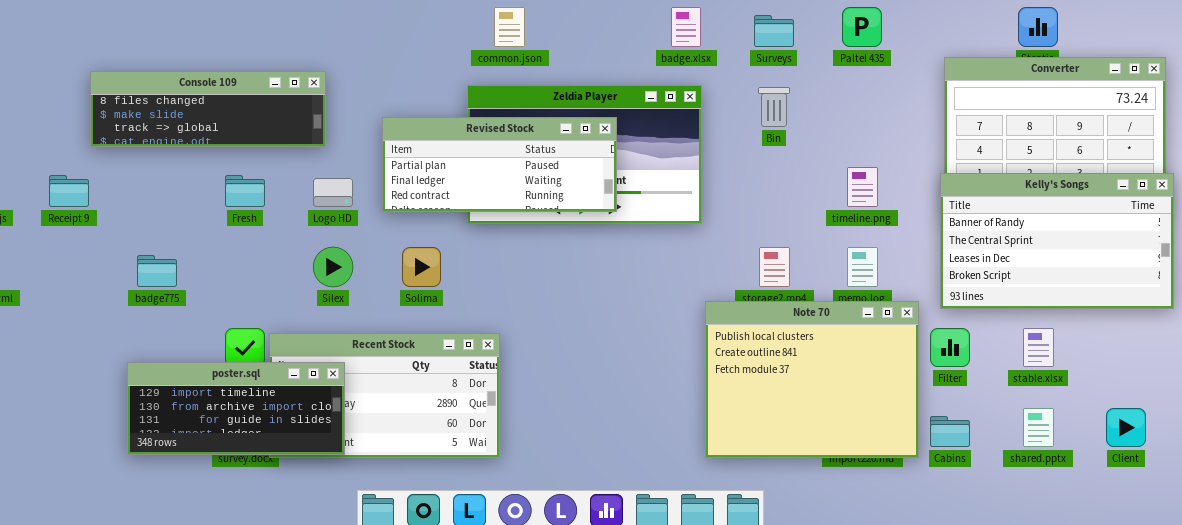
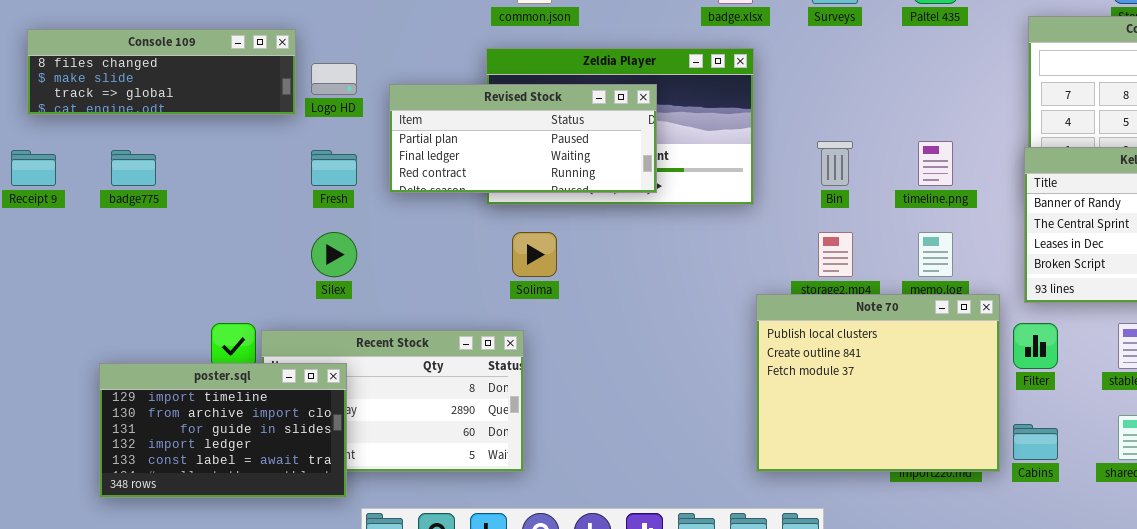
Console 109: [90,71,326,147] -> [27,29,296,115], moved
Bin: [758,87,790,127] -> [817,141,853,186], moved
Fresh: [225,175,265,207] -> [311,150,357,186], moved
Logo HD: [313,178,353,207] -> [311,63,357,95], moved
Solima: [402,247,441,287] -> [512,232,557,277], moved
badge775: [137,255,177,287] -> [111,150,156,186], moved
poster.sql: [127,362,345,455] -> [99,363,347,498], resized

